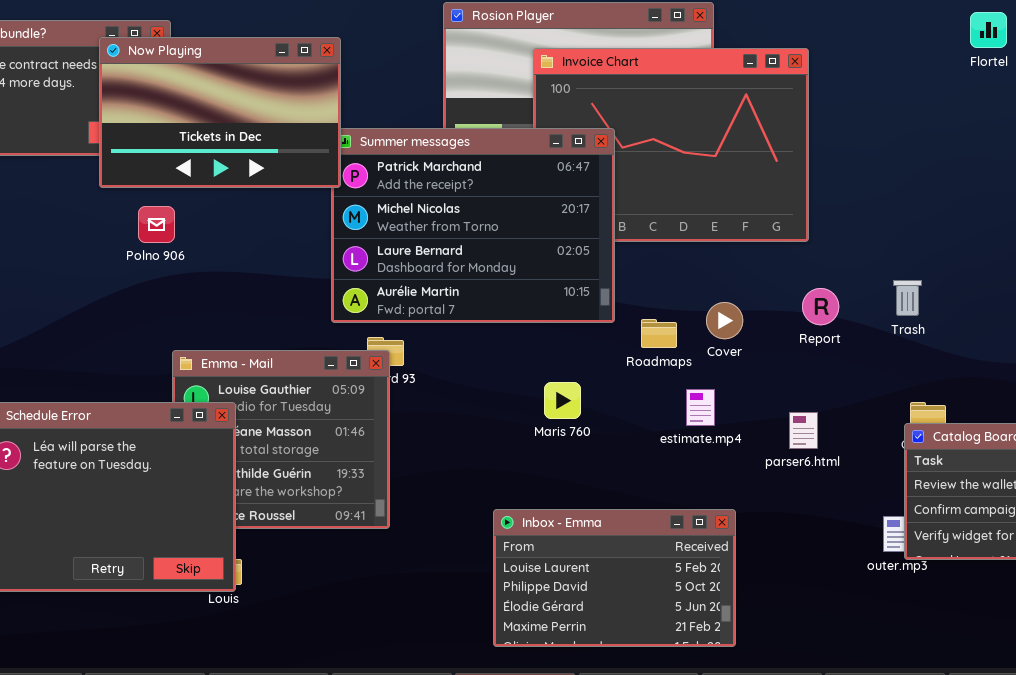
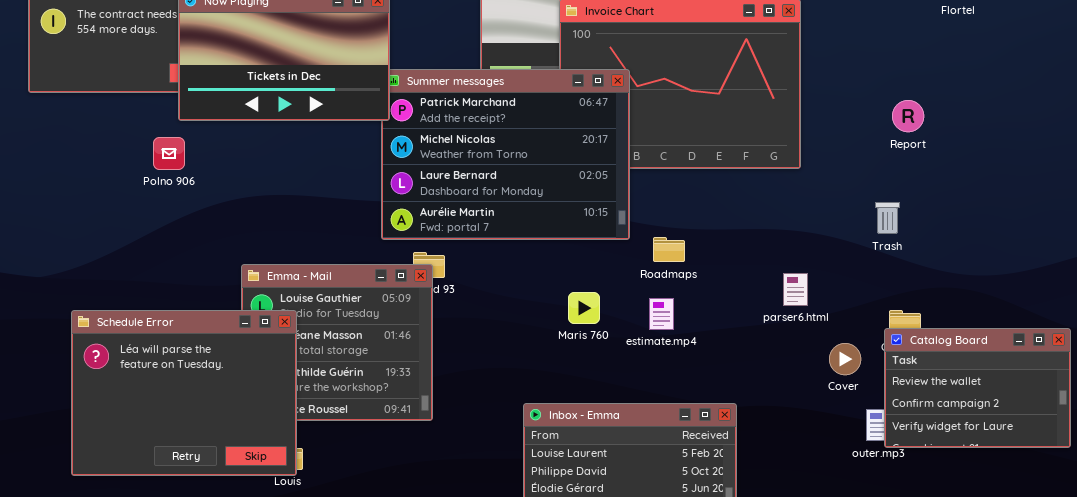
Polno 906: [138,206,175,243] -> [153,137,185,170], moved
Report: [802,288,839,325] -> [892,100,924,132], moved
Cover: [706,302,743,339] -> [829,343,861,375], moved
estimate.mp4: [686,389,715,426] -> [649,298,674,330], moved
parser6.html: [789,412,818,449] -> [783,273,808,306], moved

